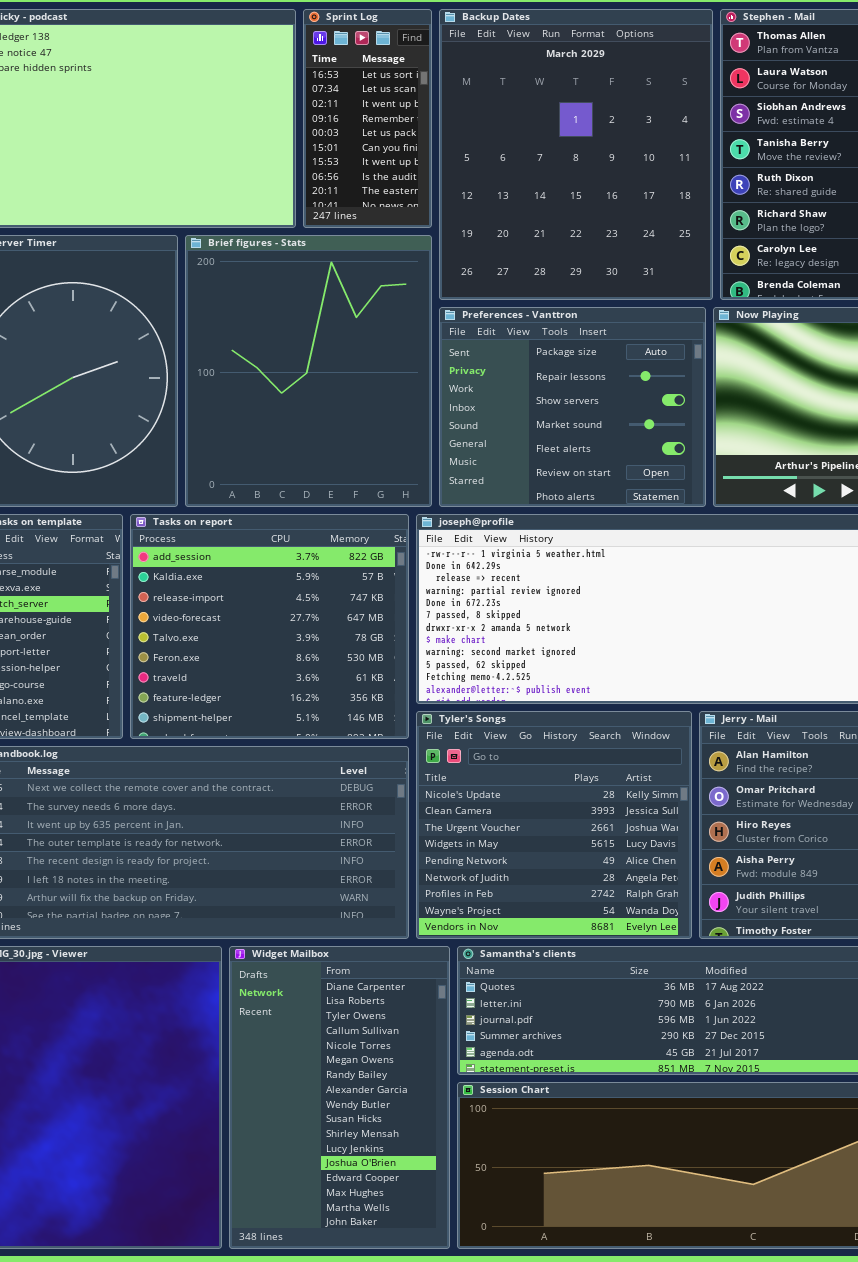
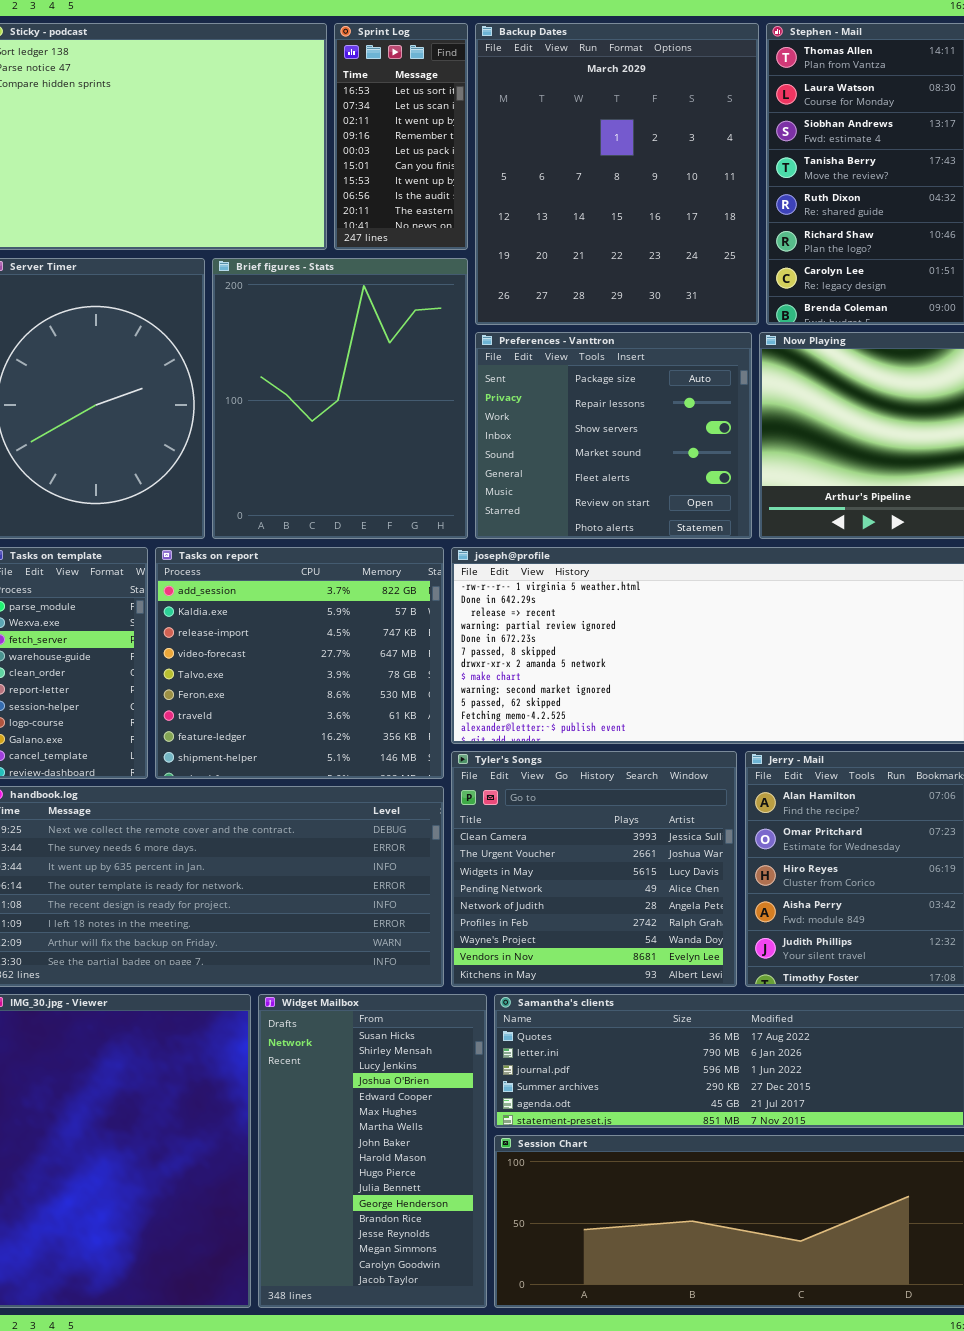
Tyler's Songs: [416,711,692,939] -> [451,751,737,987], scrolled down 1 row
Widget Mailbox: [229,946,450,1249] -> [258,994,487,1308], scrolled down 9 rows

